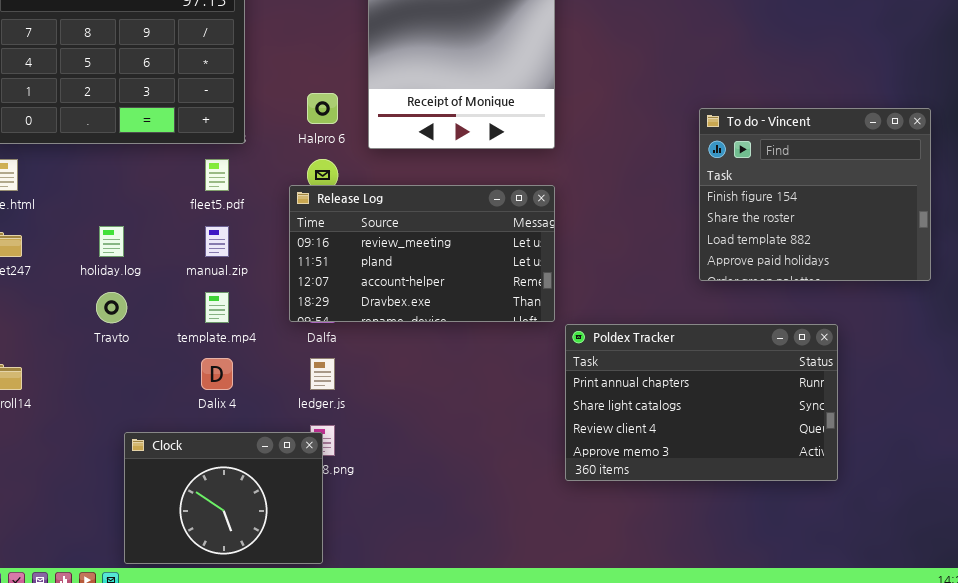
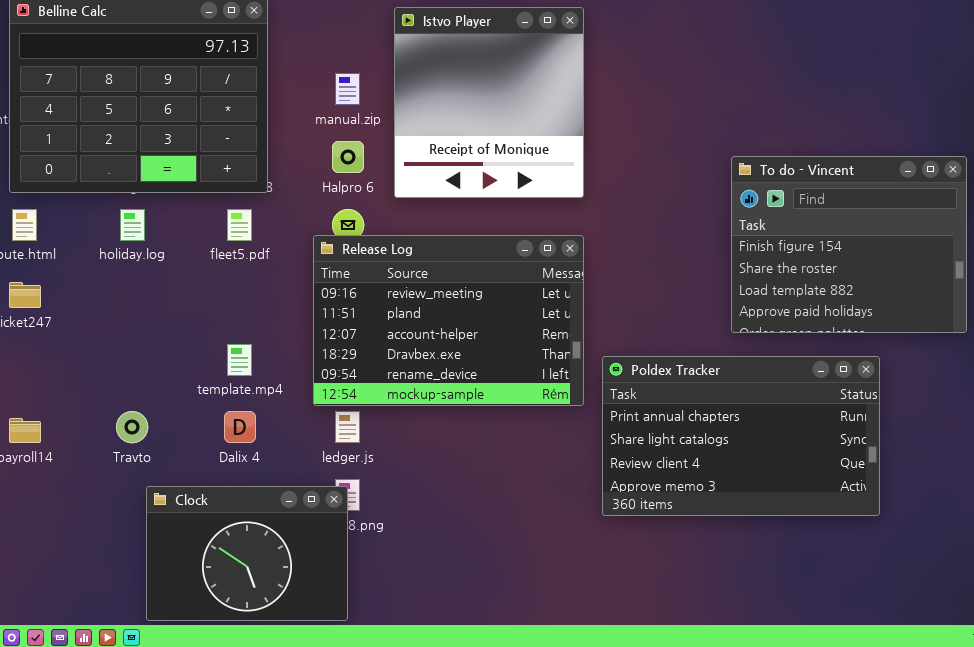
Release Log: [289,185,555,322] -> [313,235,584,406], resized
holiday.log: [99,226,124,257] -> [120,209,145,241], moved
manual.zip: [205,226,229,257] -> [335,73,360,105], moved
Travto: [96,292,127,323] -> [116,411,148,443], moved
Poldex Tracker: [565,324,838,481] -> [602,356,880,516], moved

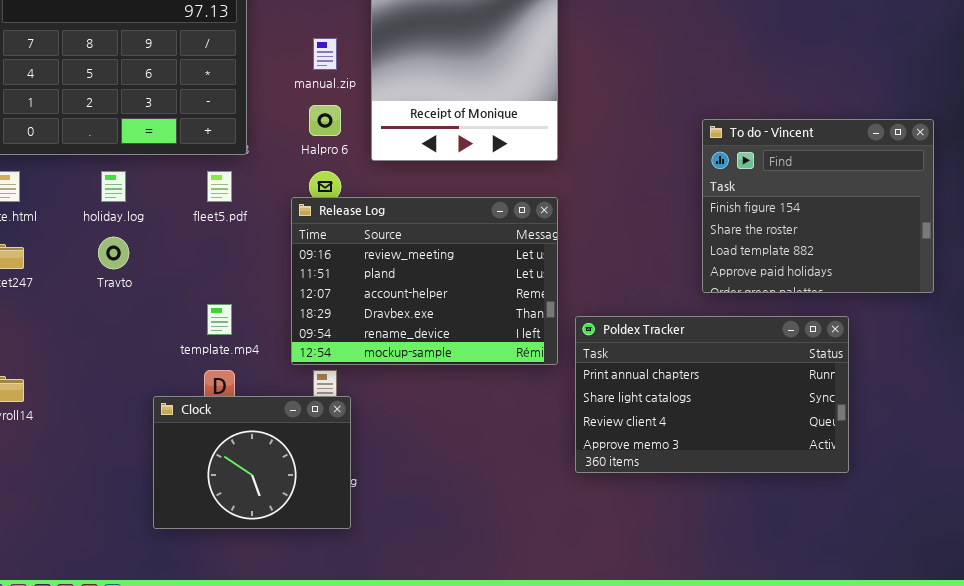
Travto: [116,411,148,443] -> [98,237,129,269], moved
Clock: [146,486,348,621] -> [153,396,351,529], moved

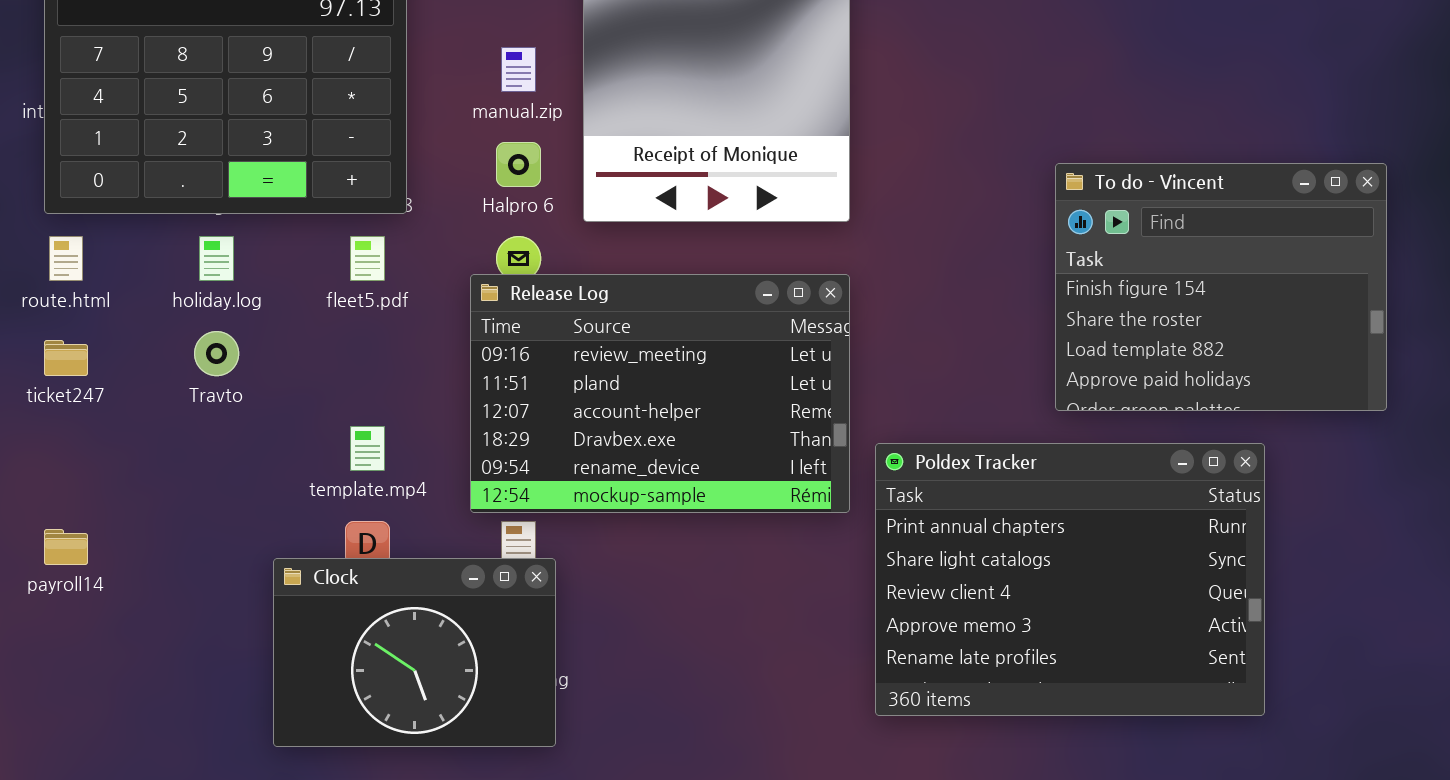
Poldex Tracker: [575,316,849,473] -> [875,443,1265,716], resized

